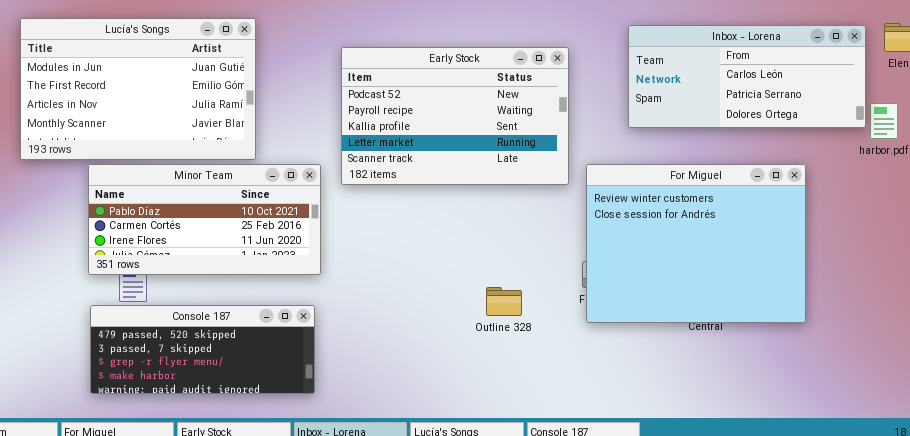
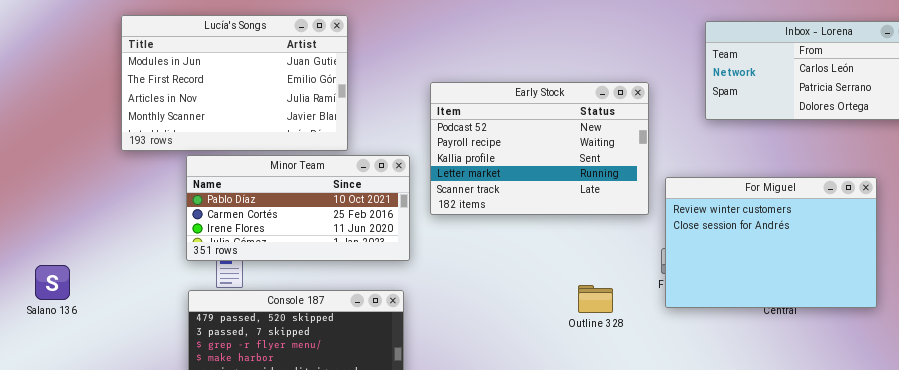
Early Stock: [341,47,569,185] -> [430,82,649,215], moved
For Miguel: [586,164,806,323] -> [665,177,877,308], resized
Outline 328: [486,287,522,316] -> [578,285,613,313], moved

